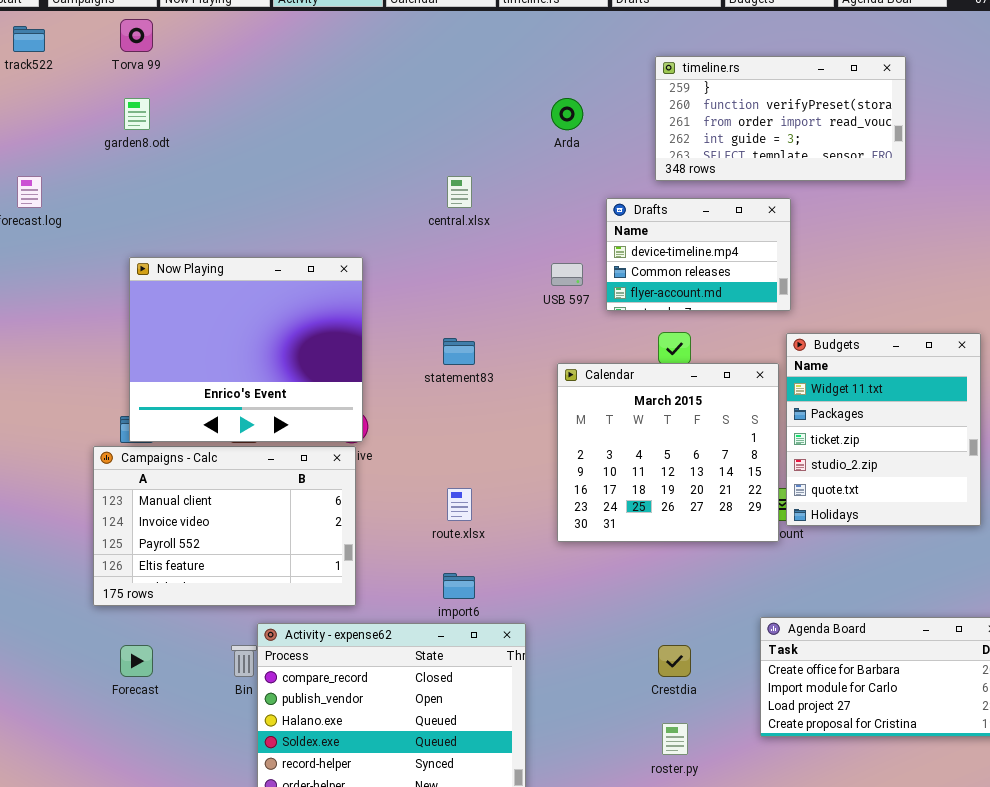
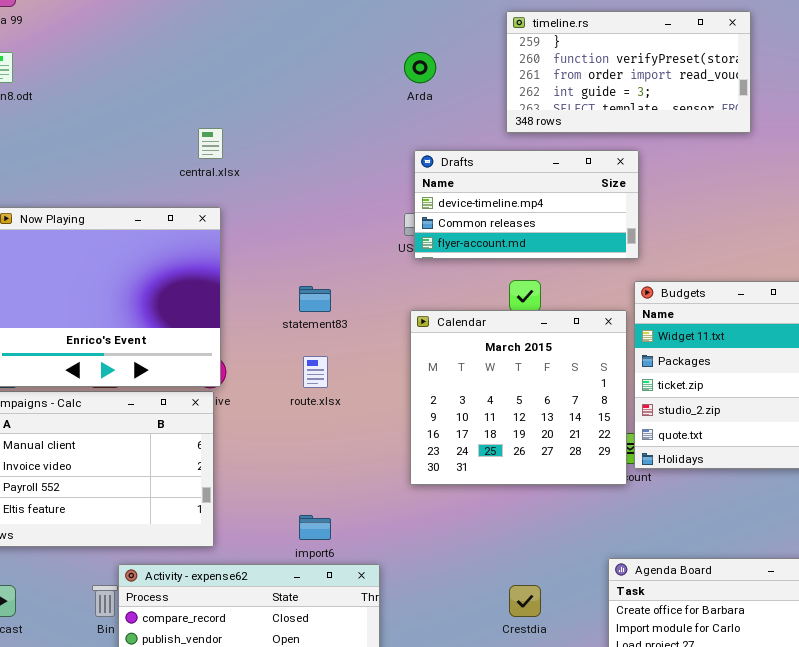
central.xlsx: [447,176,472,208] -> [198,128,223,159], moved
Drafts: [606,198,791,311] -> [414,150,639,259], resized
route.xlsx: [447,488,472,521] -> [303,356,328,388], moved

